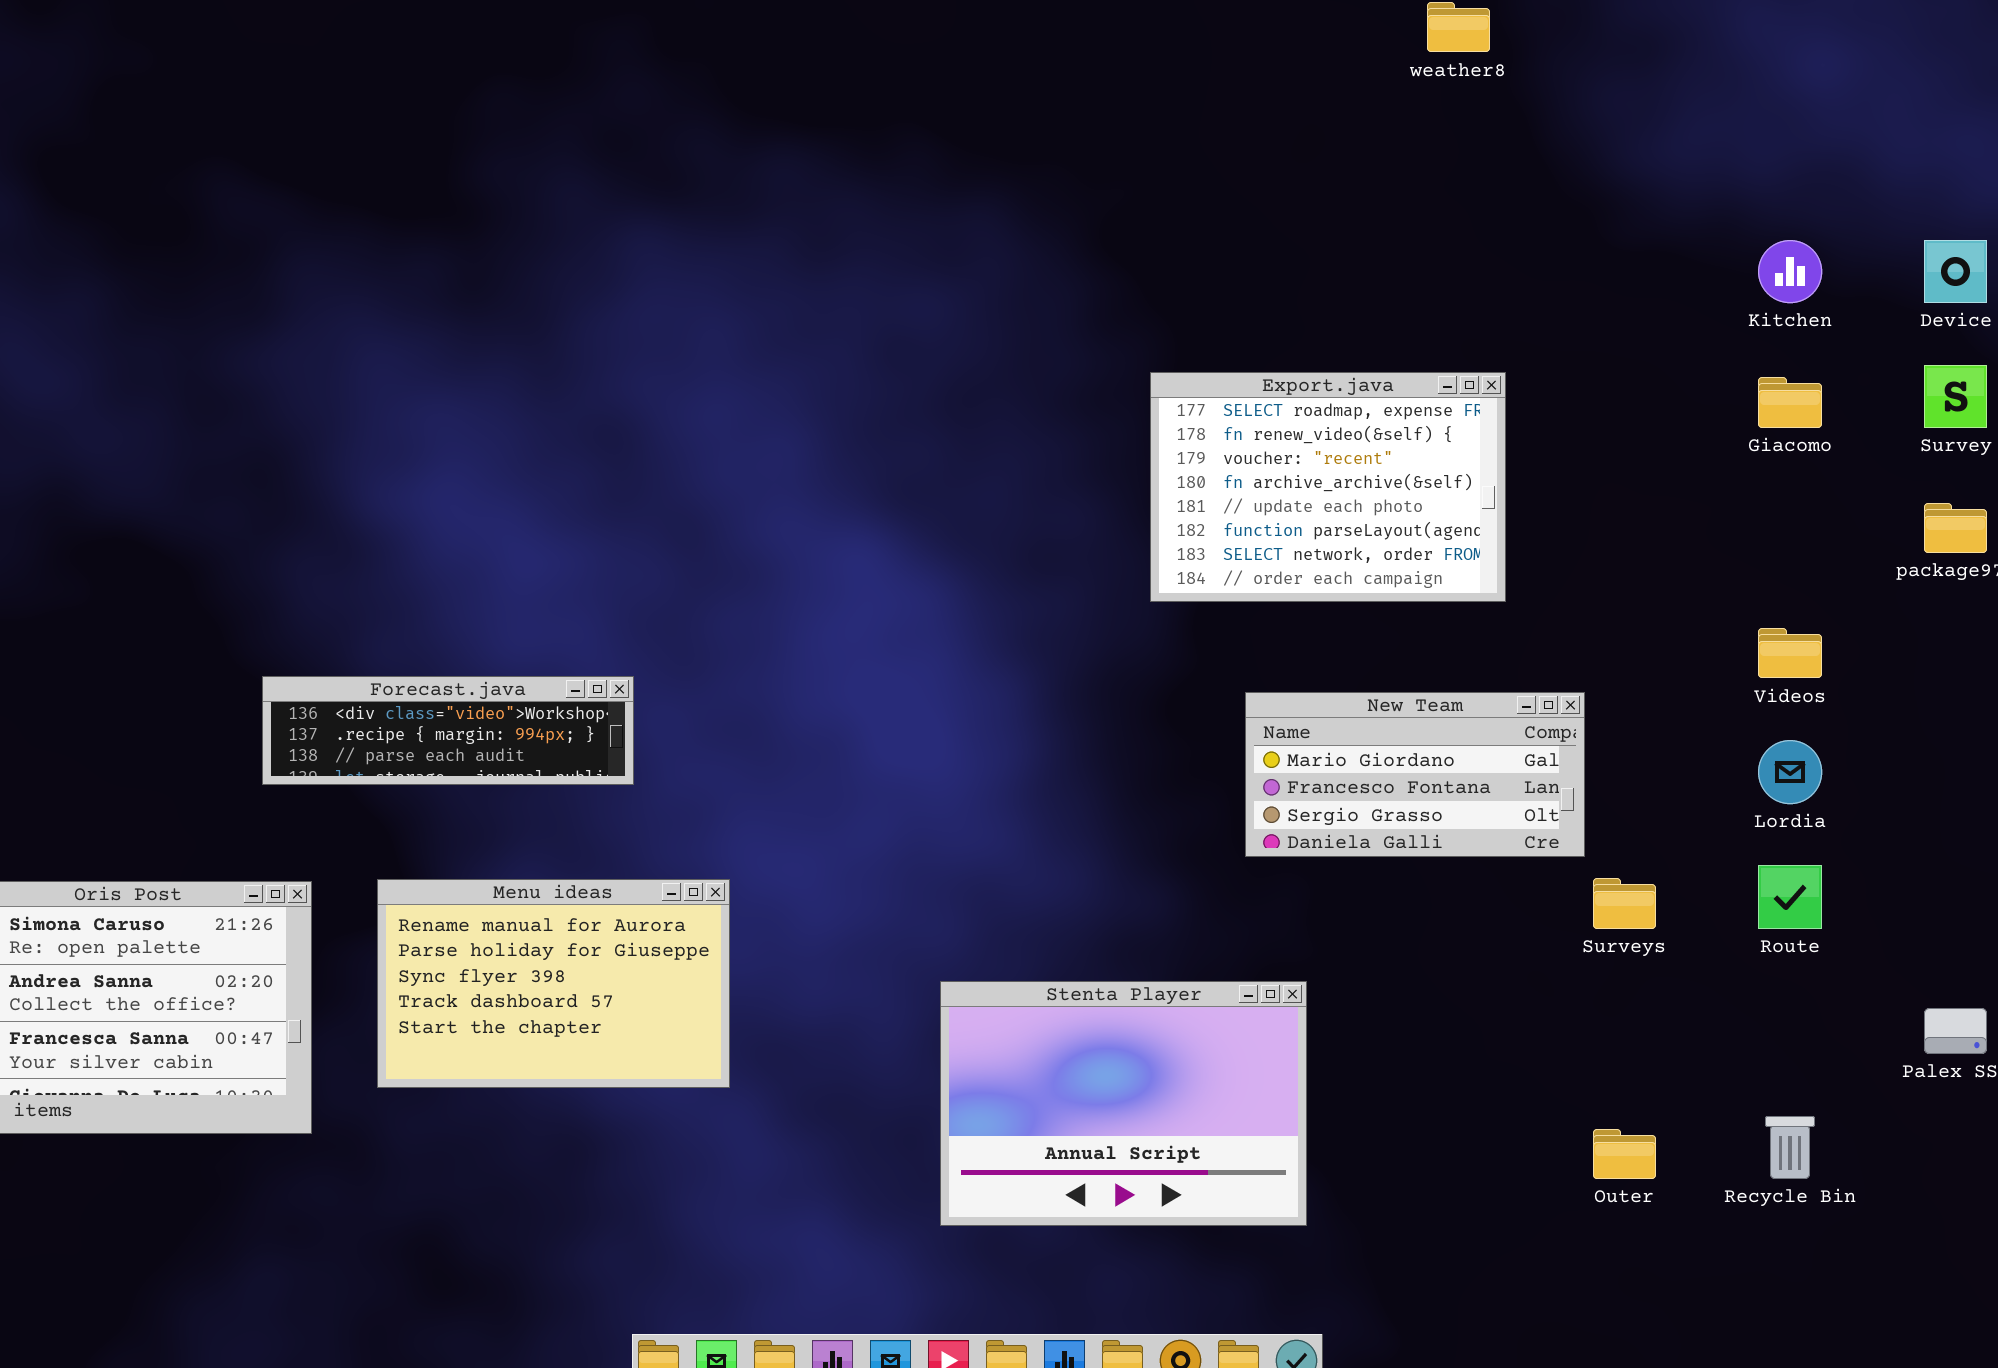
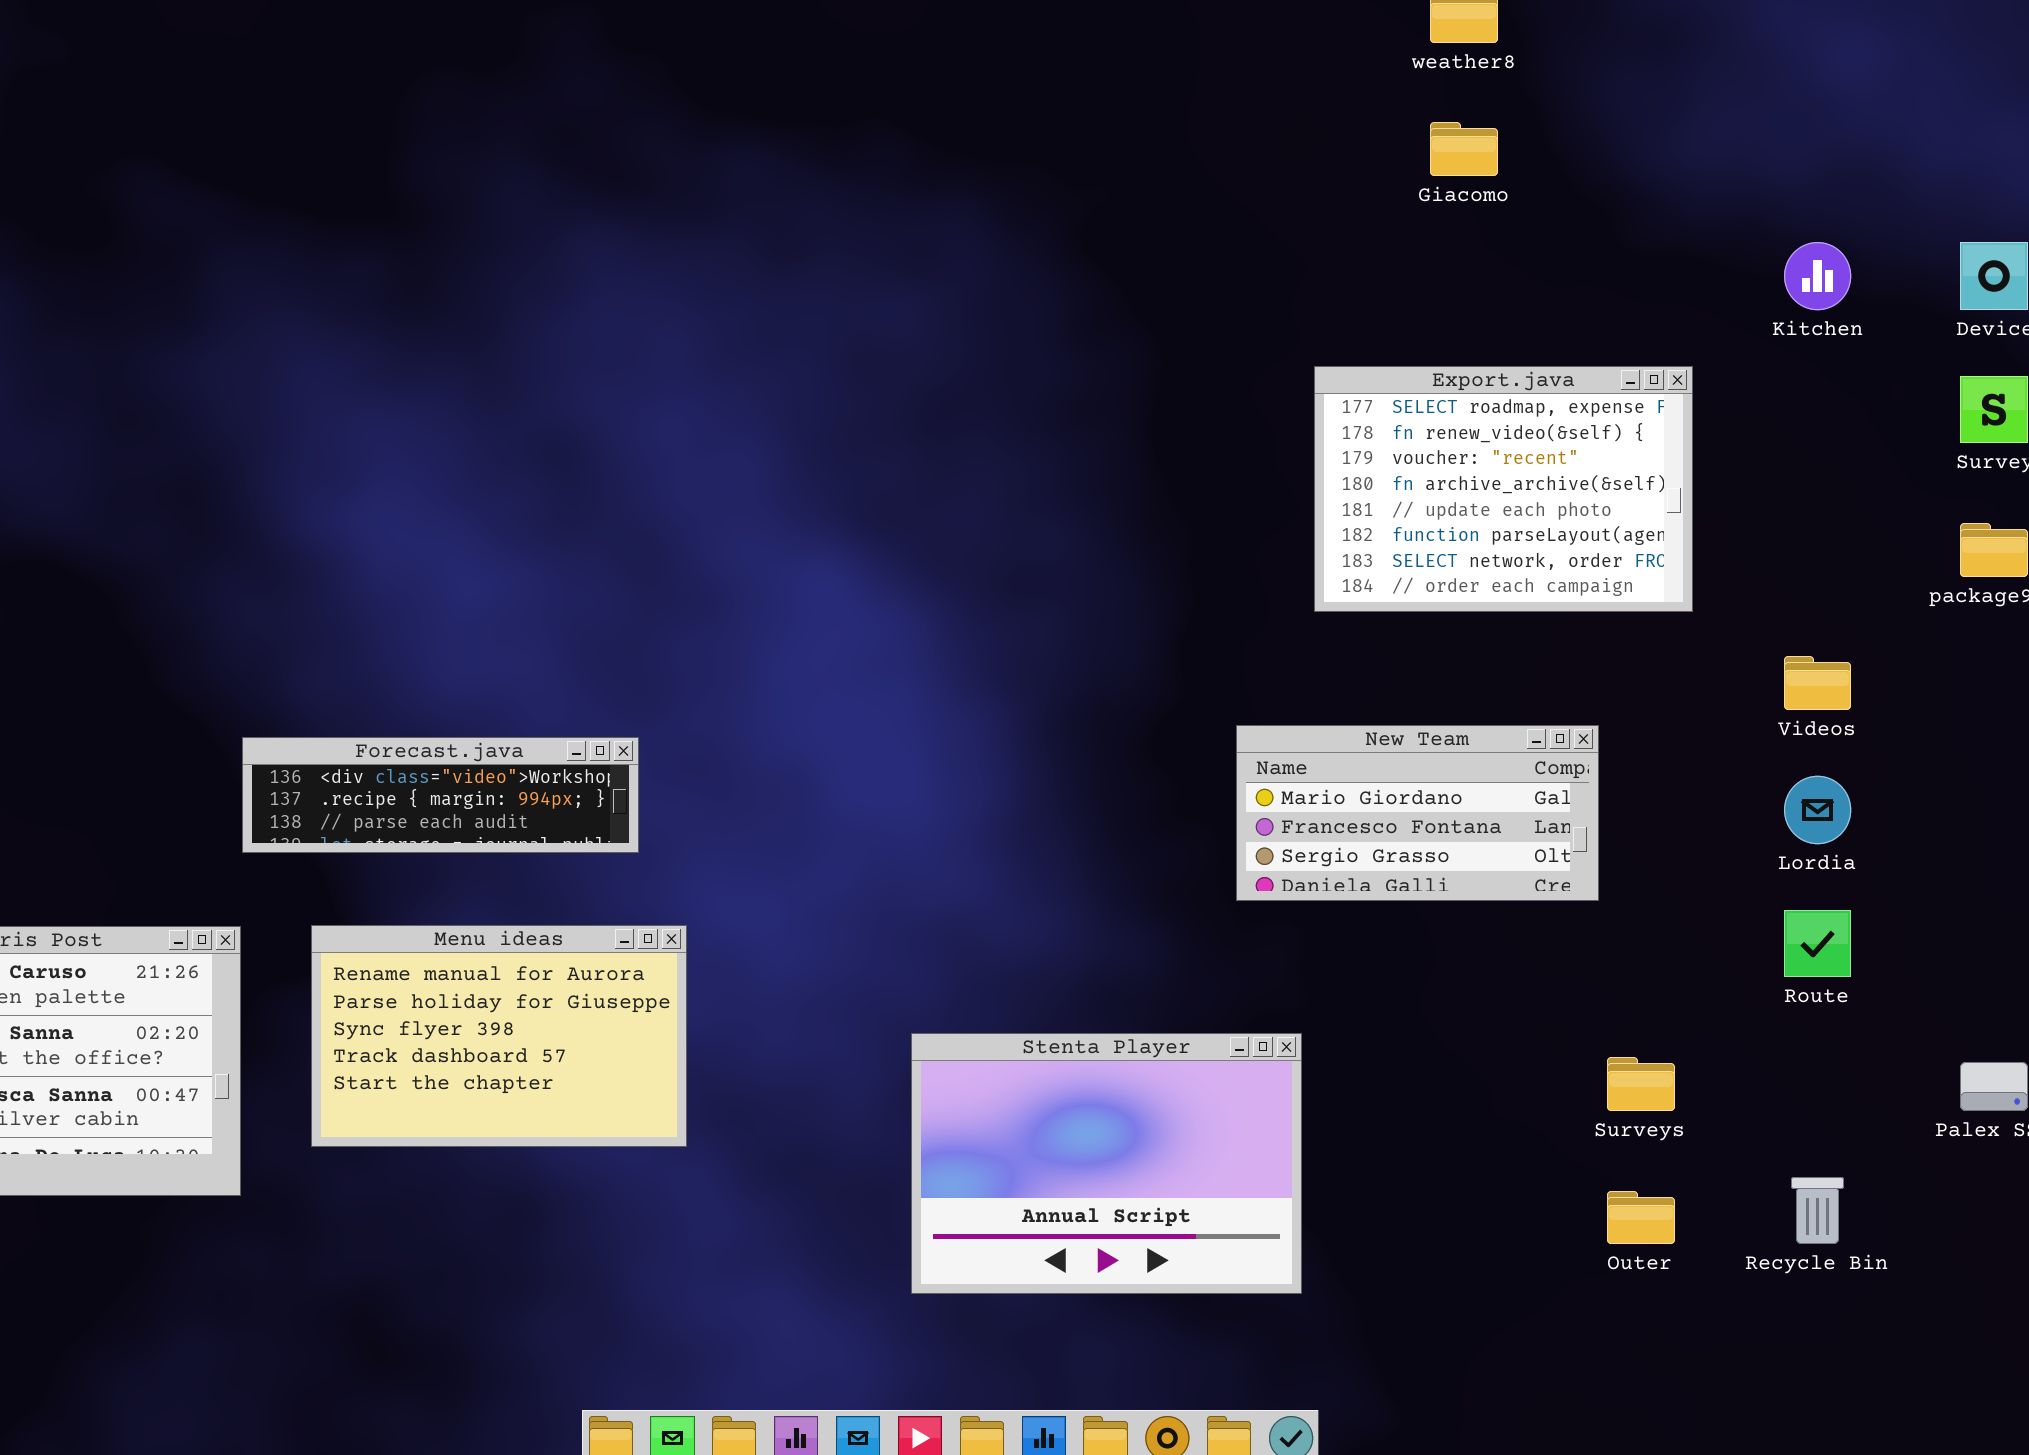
Export.java: [1150,372,1506,602] -> [1314,366,1693,612], moved
Giacomo: [1758,377,1822,428] -> [1430,122,1498,176], moved
Forecast.java: [262,676,634,785] -> [242,737,639,853], moved
Surveys: [1593,878,1656,929] -> [1607,1057,1675,1111], moved

